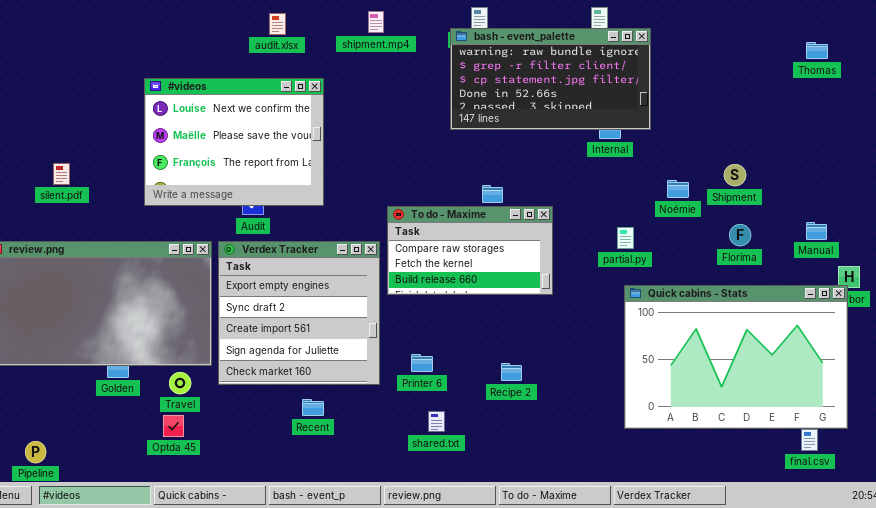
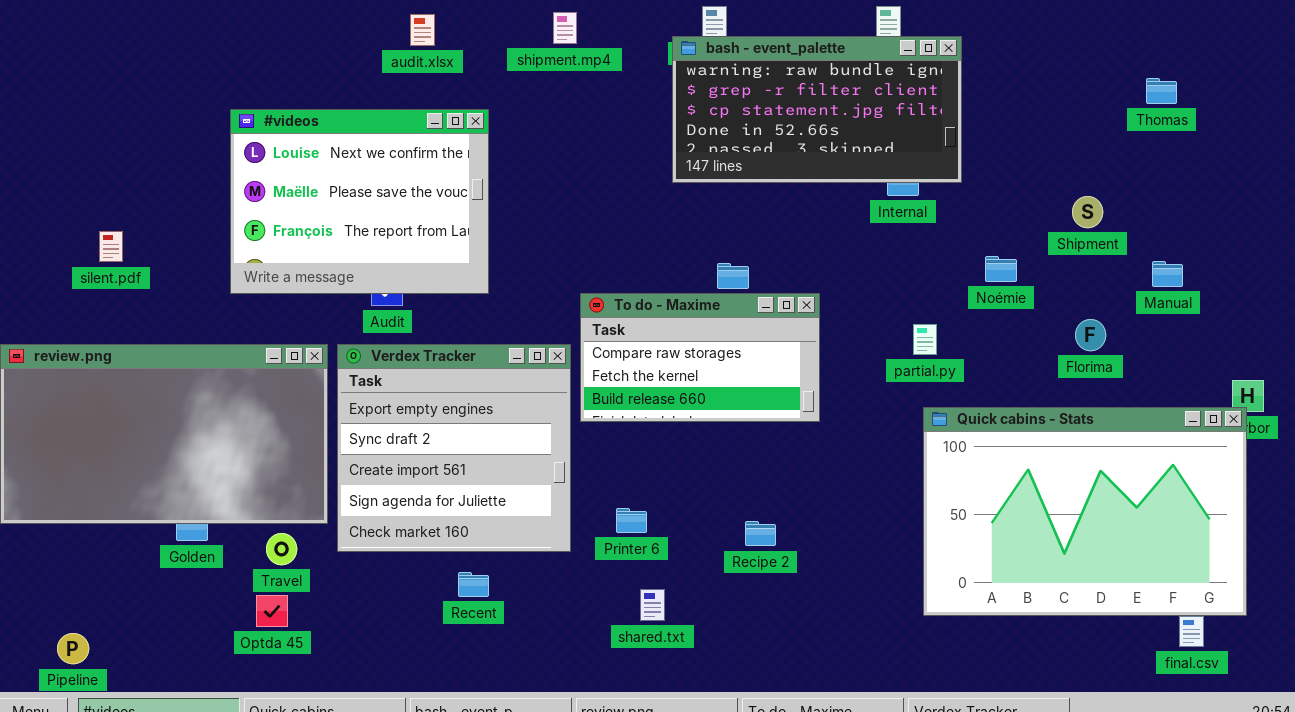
Thomas: [806,42,828,59] -> [1146,78,1177,104], moved
Shipment: [724,164,746,186] -> [1072,196,1103,228], moved
Manual: [806,222,827,240] -> [1152,261,1183,287], moved

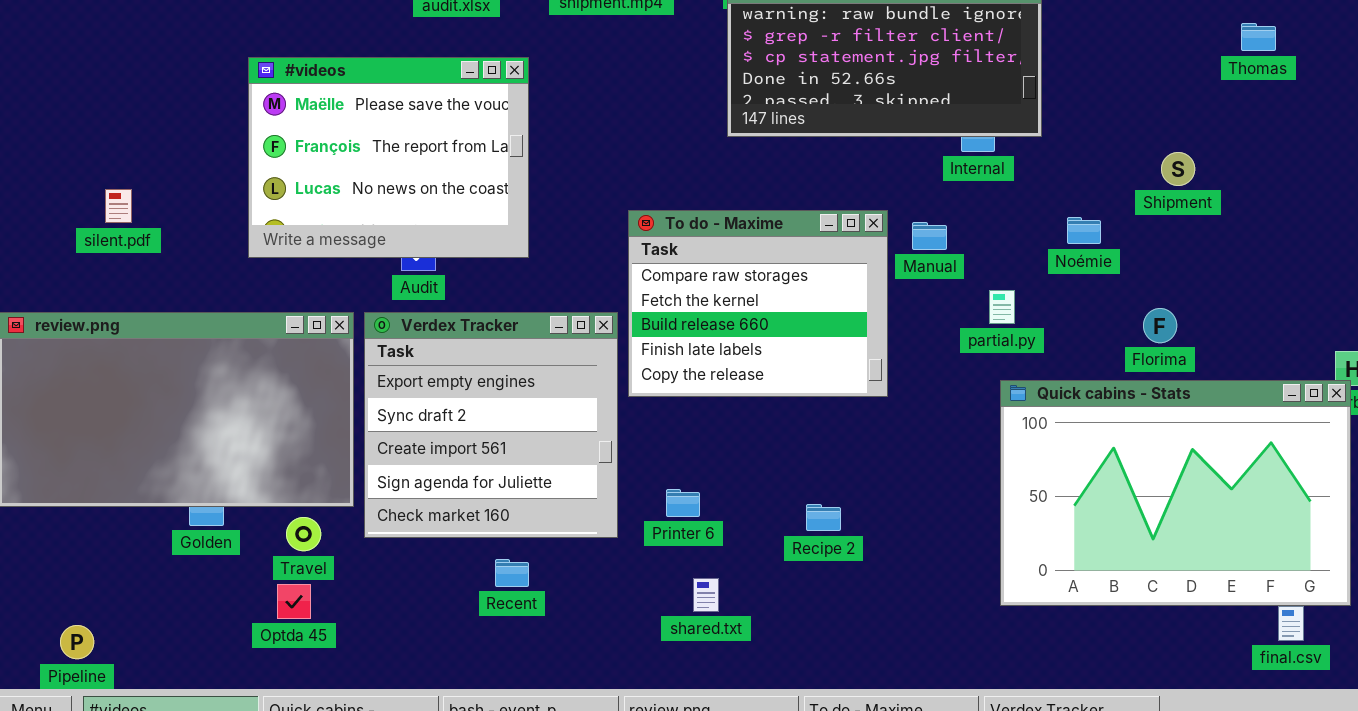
#videos: [230,109,489,294] -> [248,57,529,258], scrolled down 1 row
Manual: [1152,261,1183,287] -> [912,222,947,250], moved
To do - Maxime: [580,293,820,422] -> [628,210,888,397], resized
Florima: [1075,319,1106,351] -> [1143,308,1177,343], moved

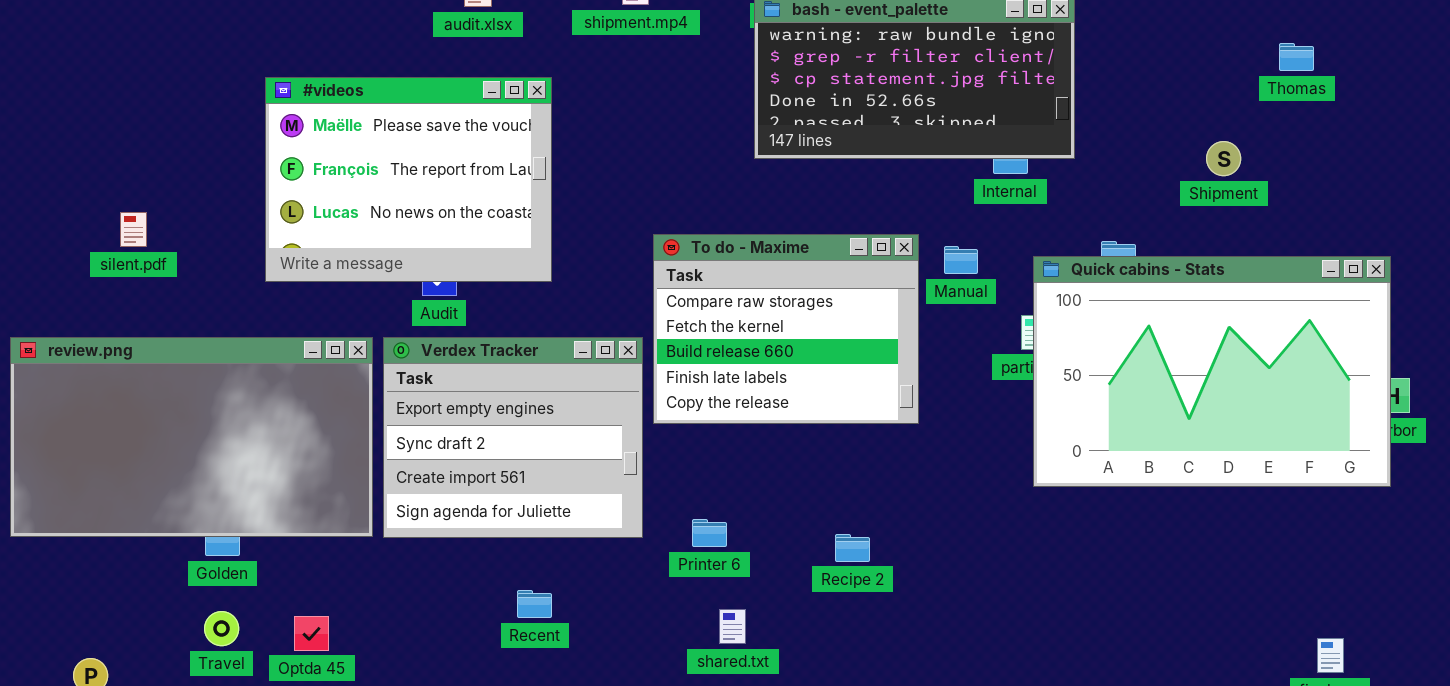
Shipment: [1161,152,1195,186] -> [1206,141,1241,176], moved
Verdex Tracker: [364,312,618,538] -> [383,337,643,538], resized
Quick cabins - Stats: [1000,380,1351,606] -> [1033,256,1391,487], moved
Travel: [286,517,321,551] -> [204,611,239,646], moved

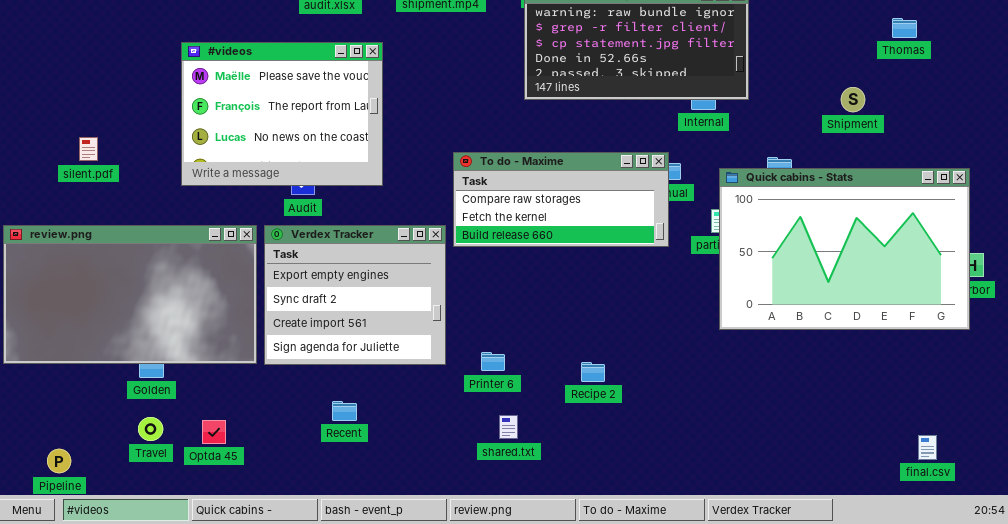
To do - Maxime: [653,234,919,424] -> [453,152,669,247], resized
Recent: [517,590,552,618] -> [332,401,357,421], moved

